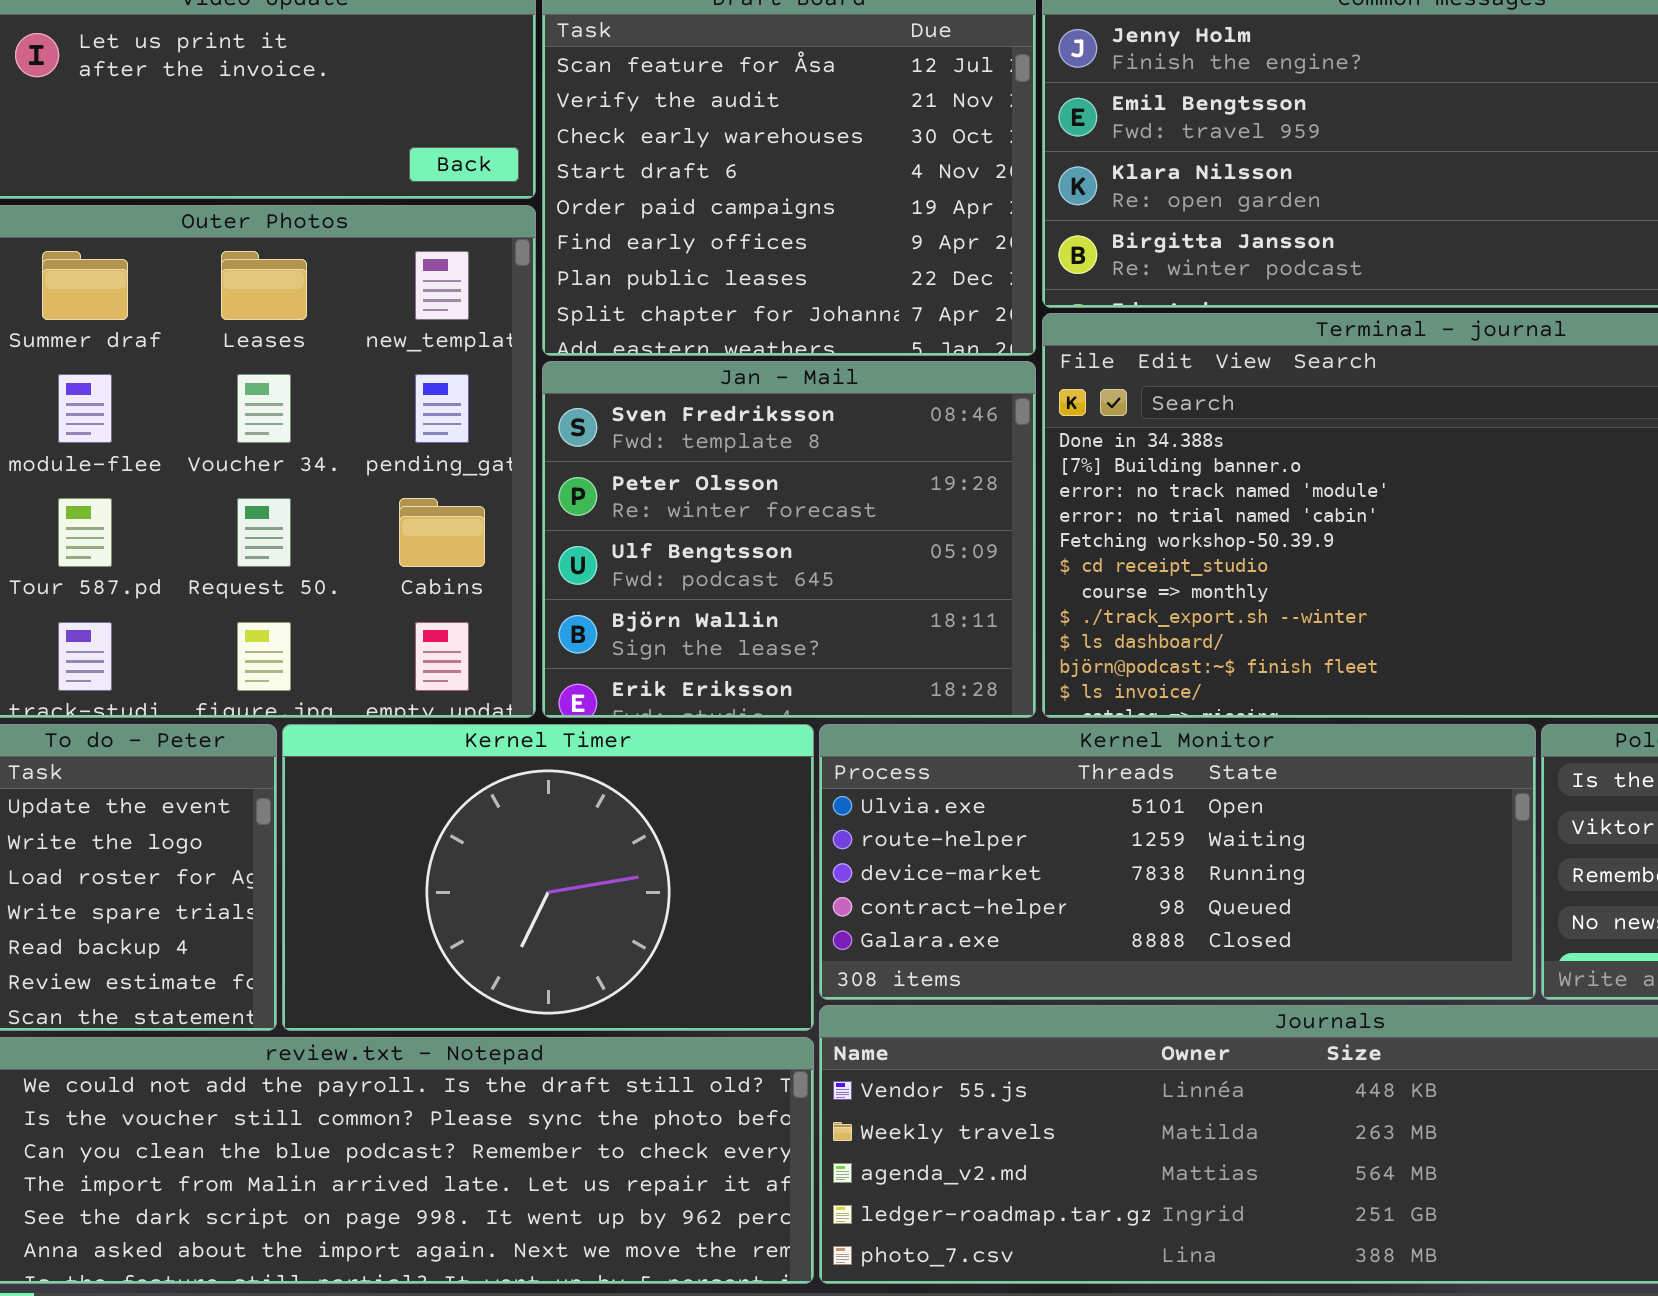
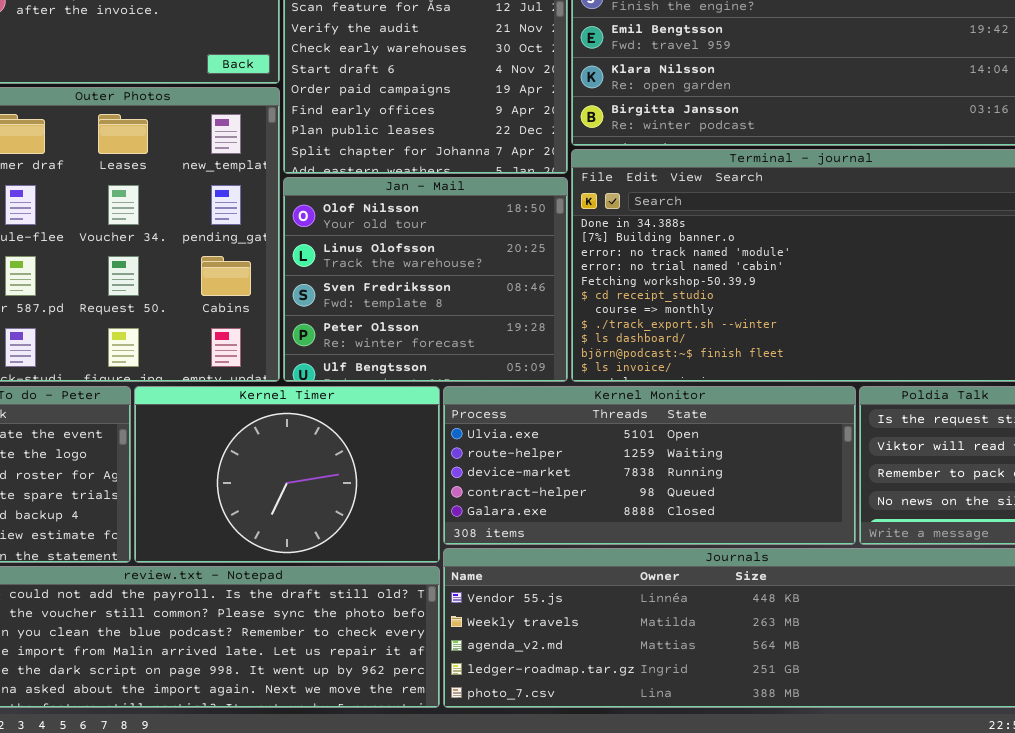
Jan - Mail: [542,361,1036,718] -> [283,177,568,382], scrolled up 2 rows

